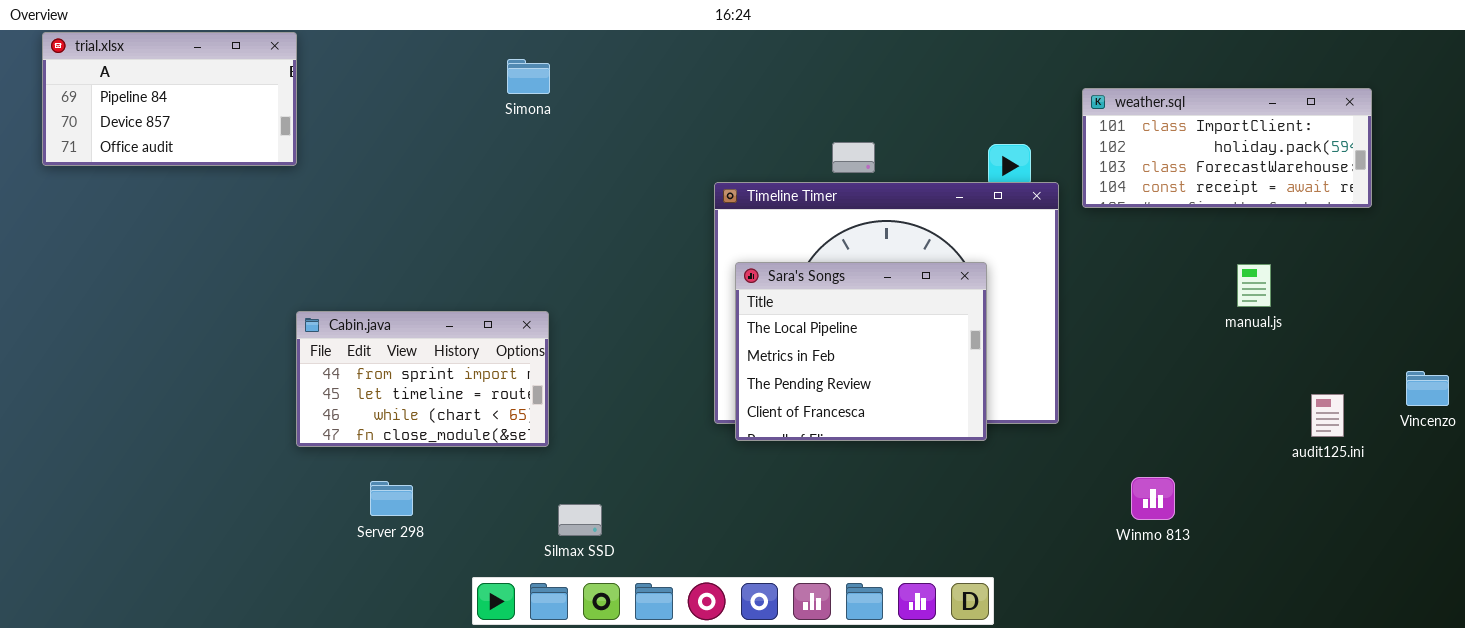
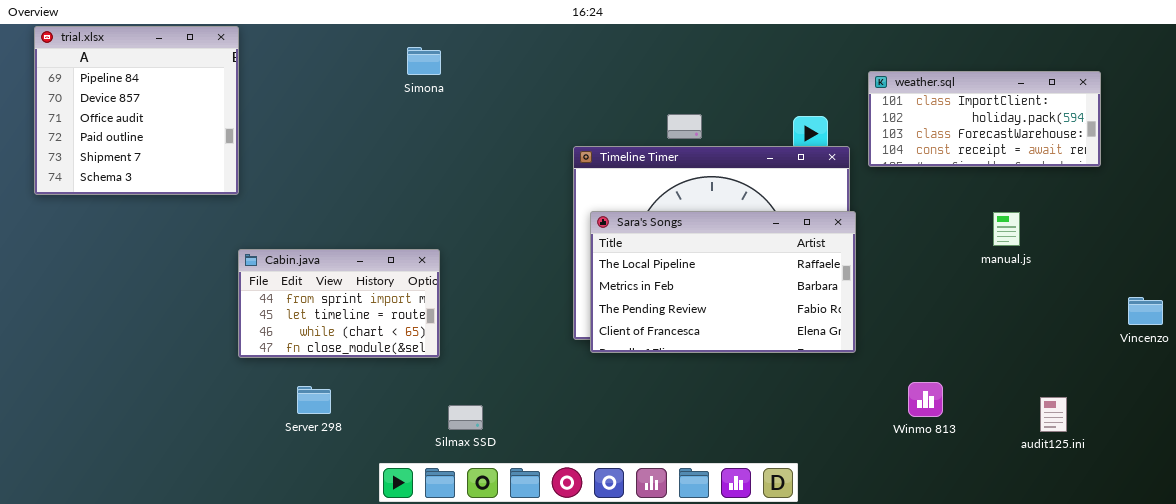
trial.xlsx: [42,32,297,166] -> [34,26,239,195], resized
Sara's Songs: [735,262,987,441] -> [590,211,856,353], resized
audit125.ini: [1311,394,1344,437] -> [1040,397,1067,432], moved

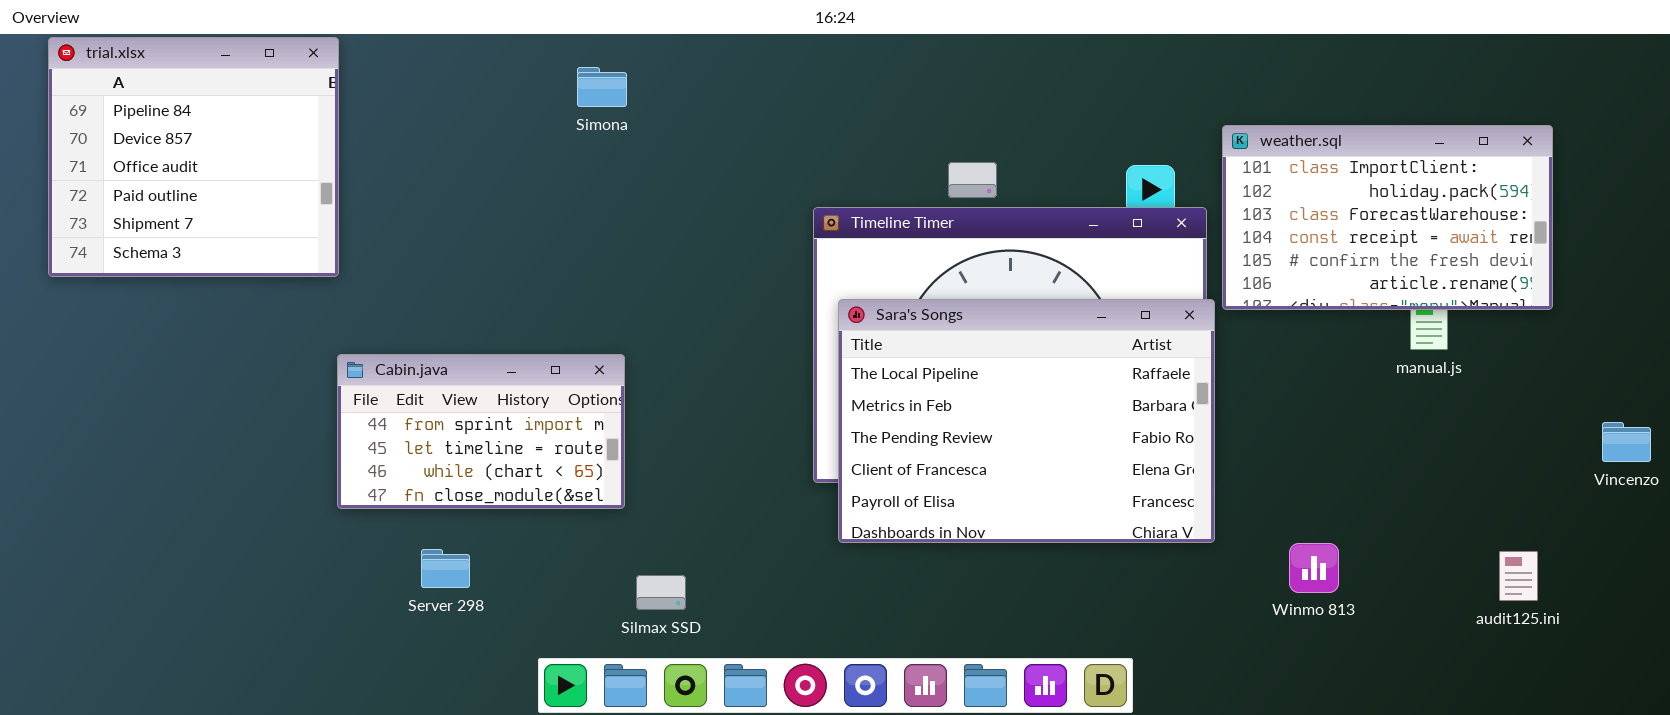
weather.sql: [868,71,1101,167] -> [1222,125,1553,310], moved, resized
Sara's Songs: [590,211,856,353] -> [838,299,1215,543], resized
audit125.ini: [1040,397,1067,432] -> [1499,551,1538,601], moved

